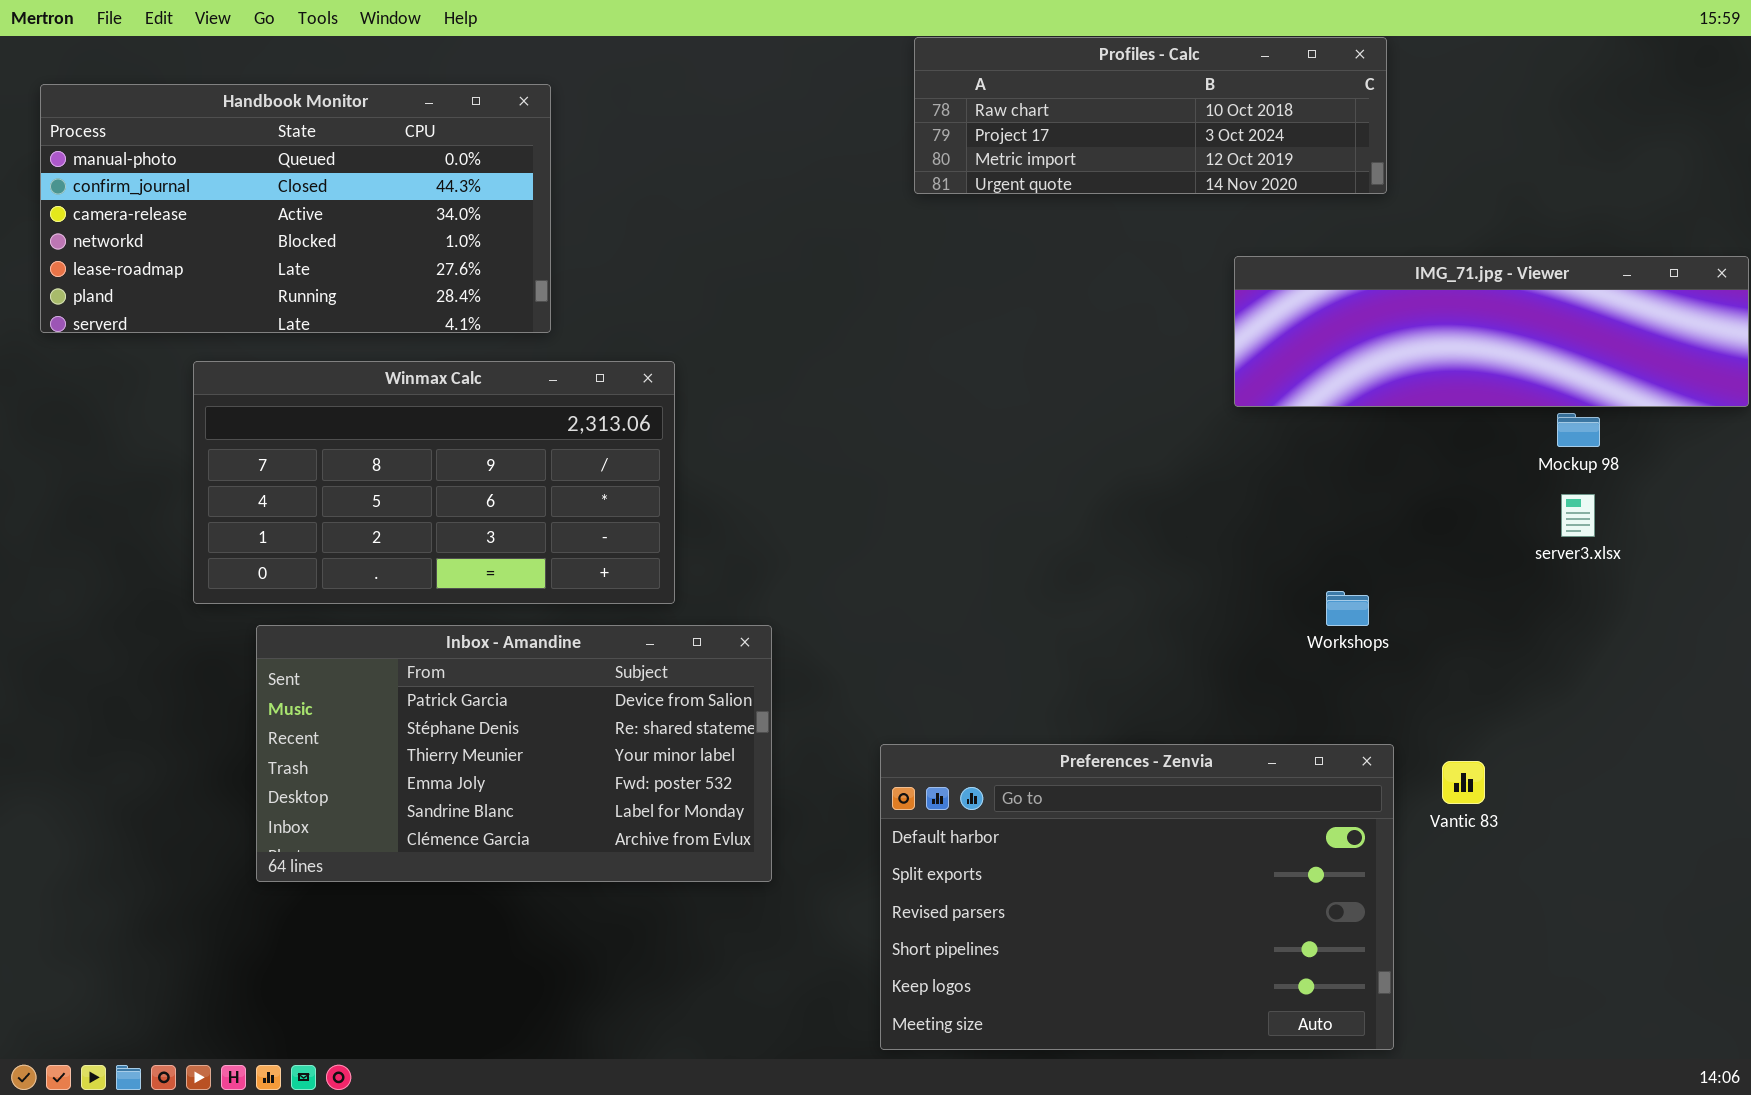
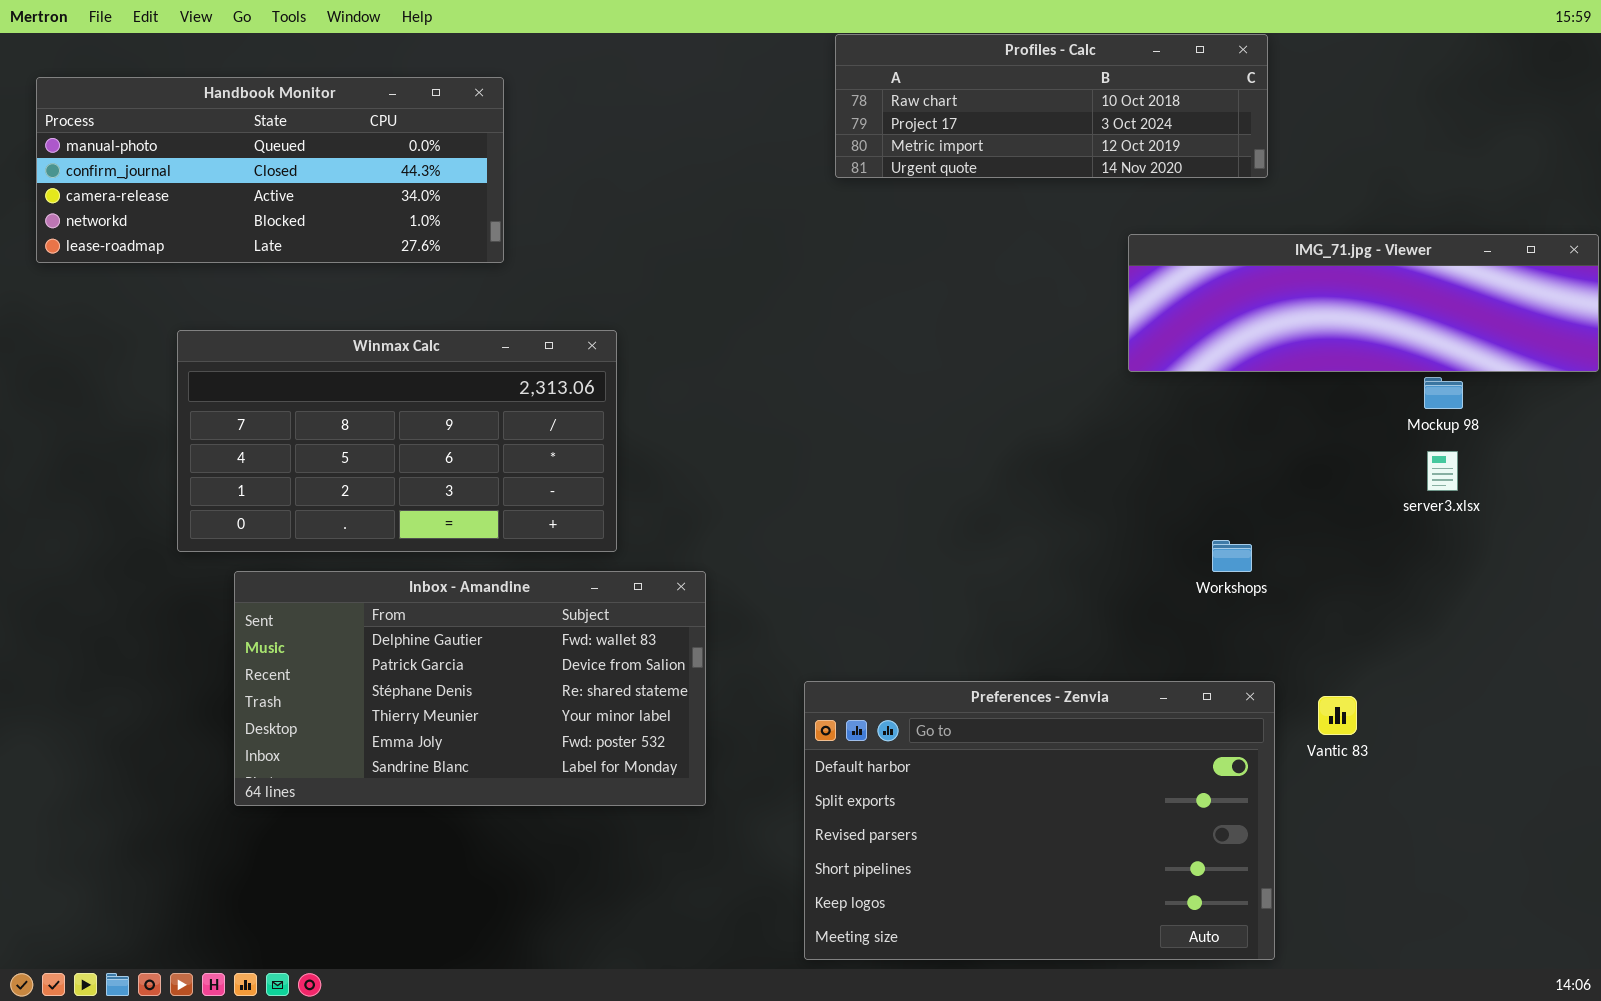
Handbook Monitor: [40,84,551,333] -> [36,77,504,263], resized
Inbox - Amandine: [256,625,772,882] -> [234,571,706,806], scrolled up 1 row

